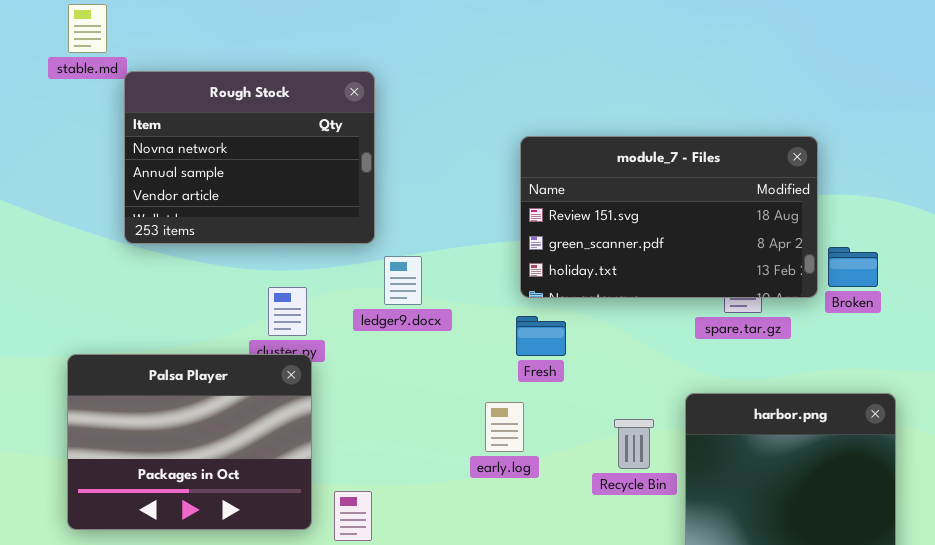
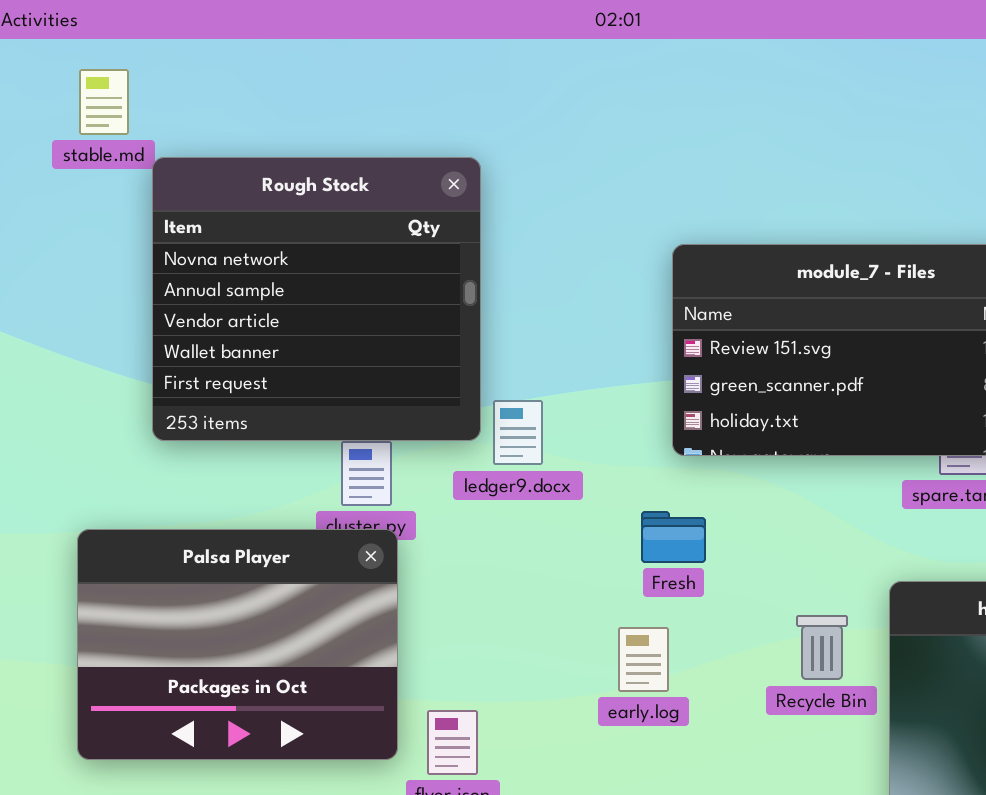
Rough Stock: [124,71,375,244] -> [152,157,481,441], resized
Fresh: [516,316,566,356] -> [641,511,706,563], moved
early.log: [485,402,524,452] -> [618,627,669,692], moved

